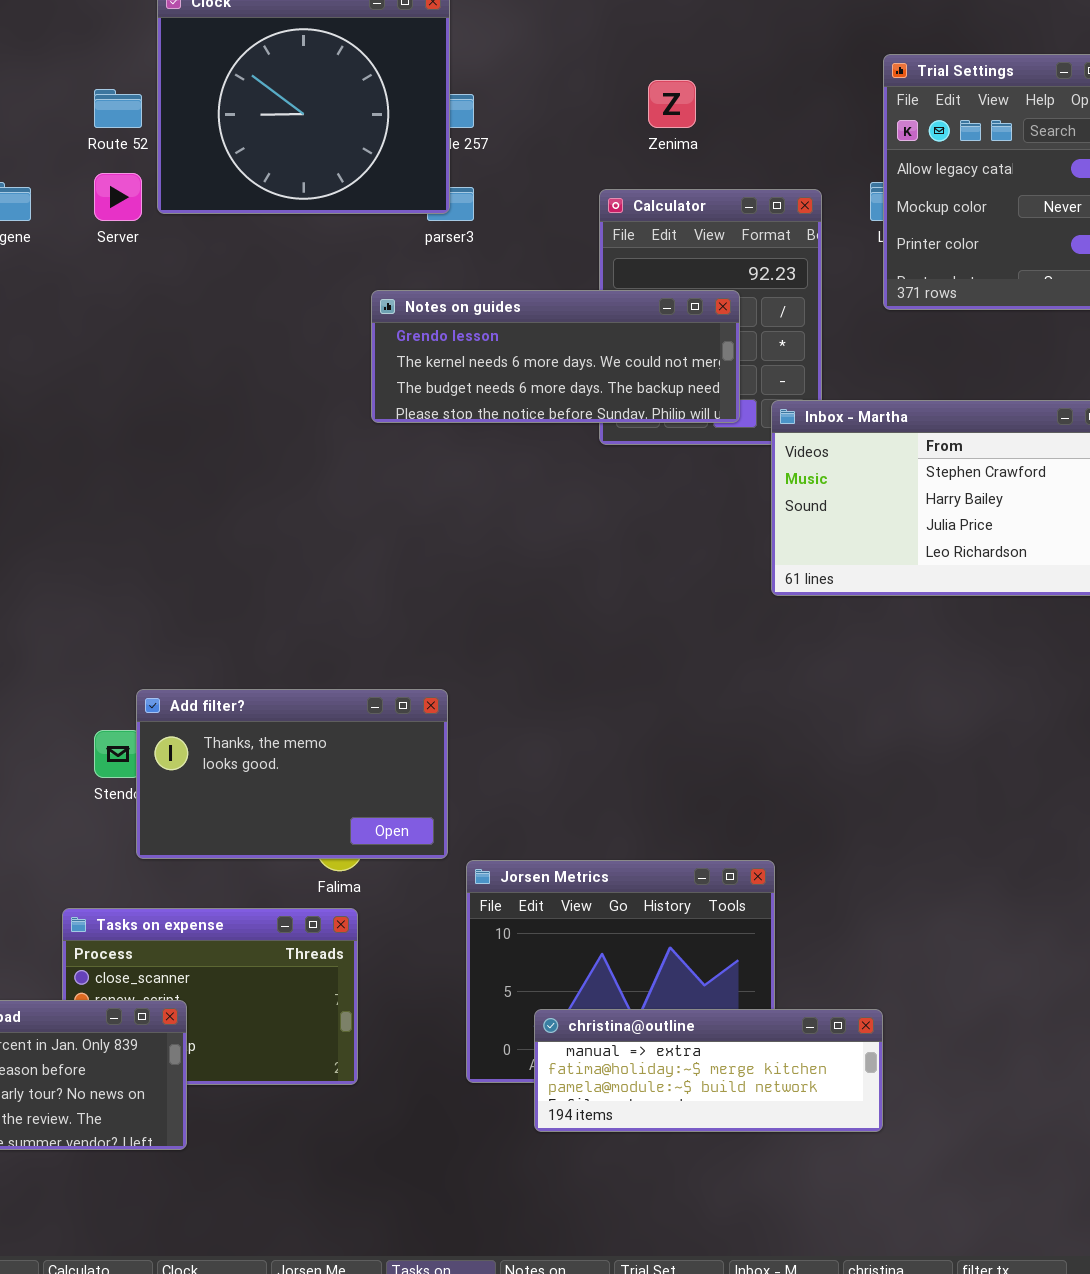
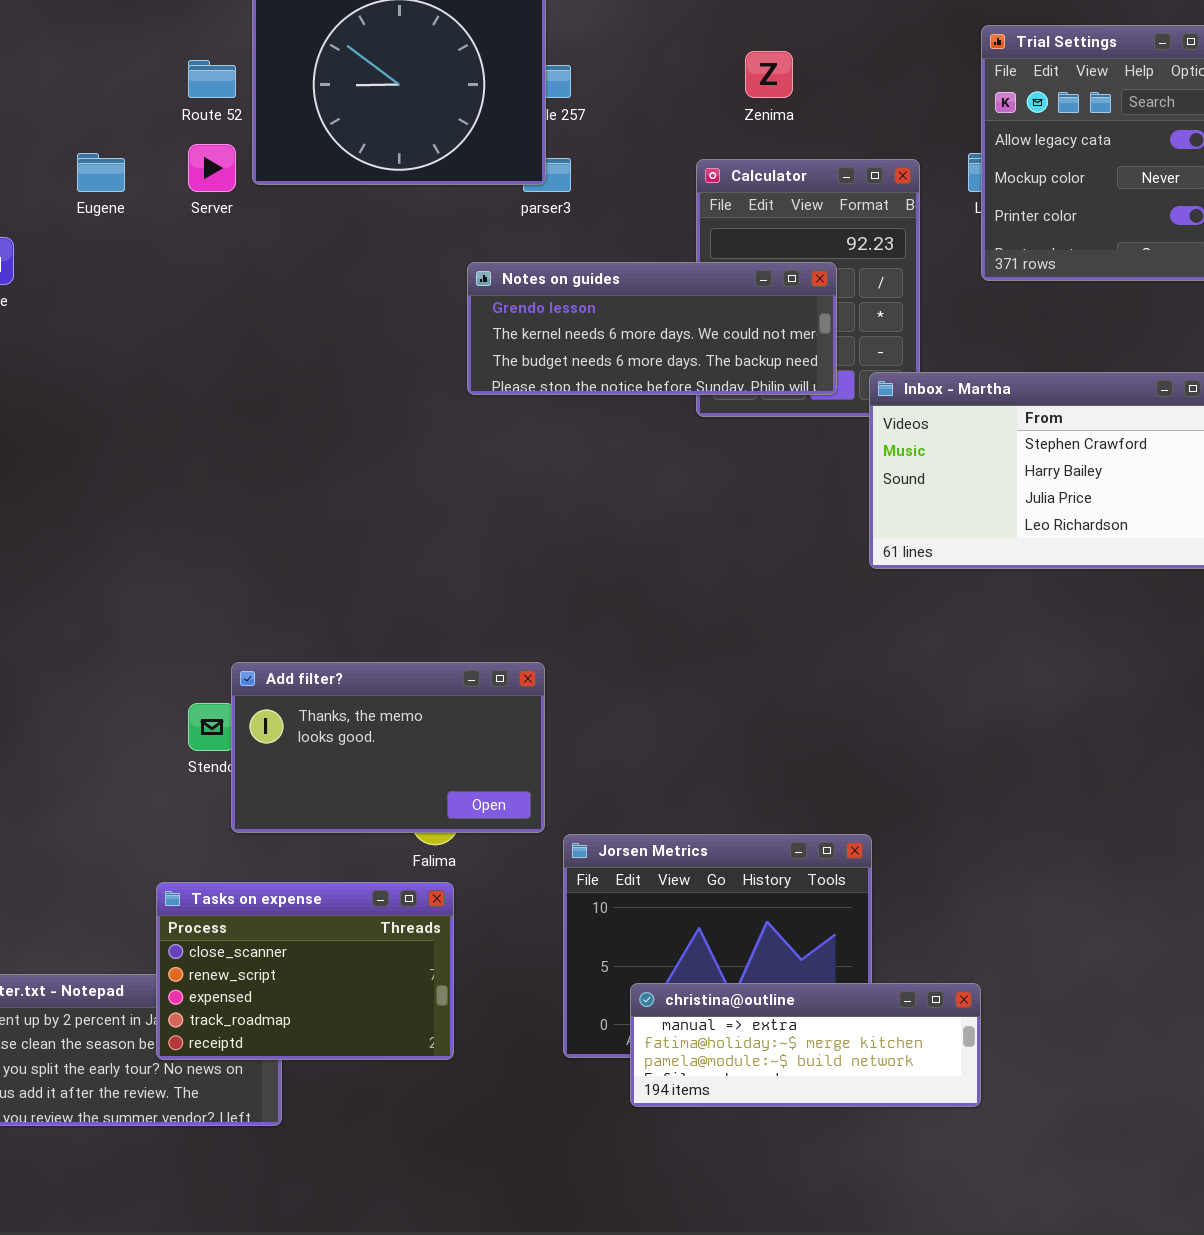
Tasks on expense: [62,908,358,1085] -> [156,882,454,1060], raised

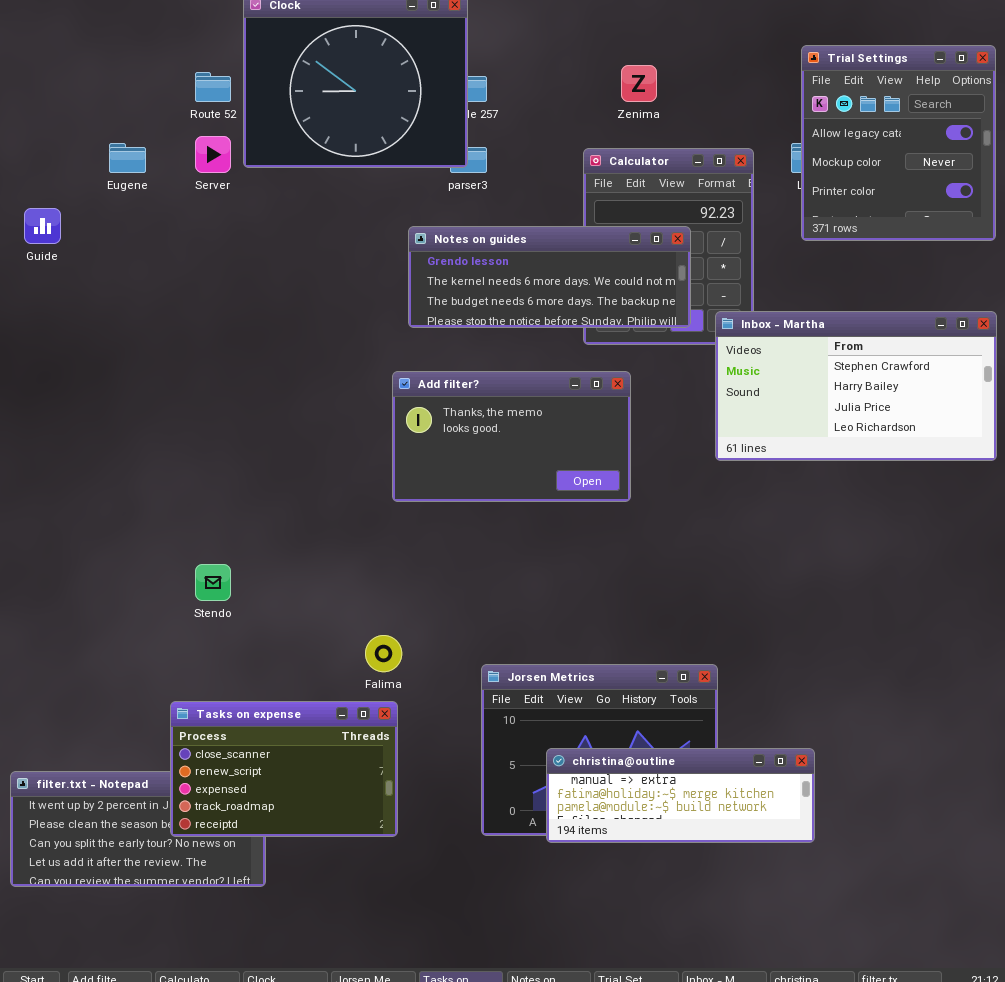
Add filter?: [231,662,545,833] -> [392,371,631,502], moved
christina@outline: [630,983,981,1107] -> [546,748,815,843], moved

